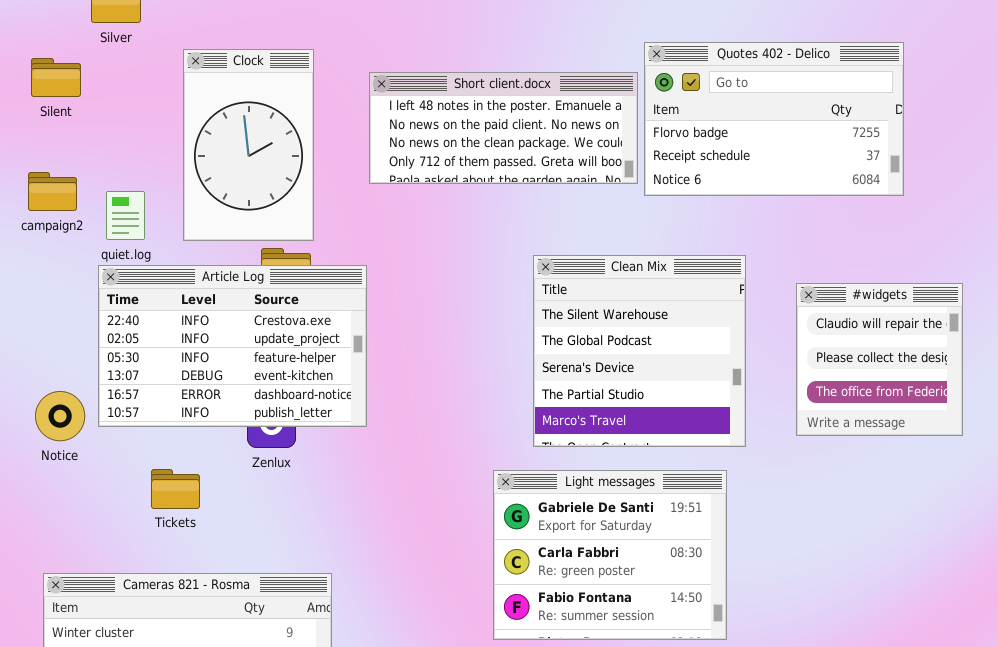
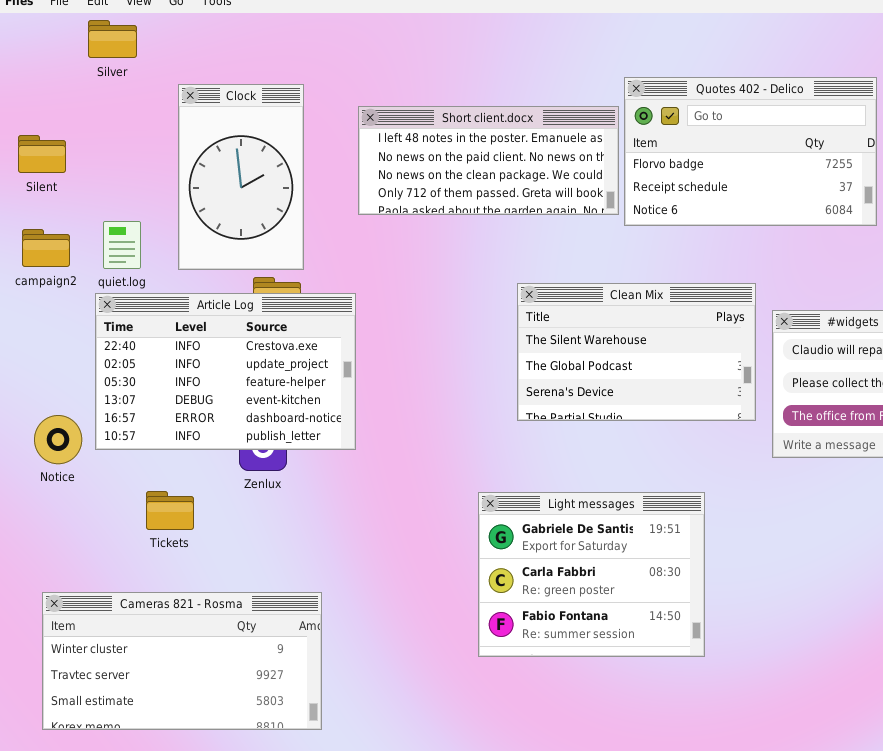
Silent: [31,58,81,97] -> [18,135,66,173], moved
campaign2: [28,172,77,211] -> [22,229,70,267], moved
Clean Mix: [533,255,746,447] -> [517,283,756,421], resized

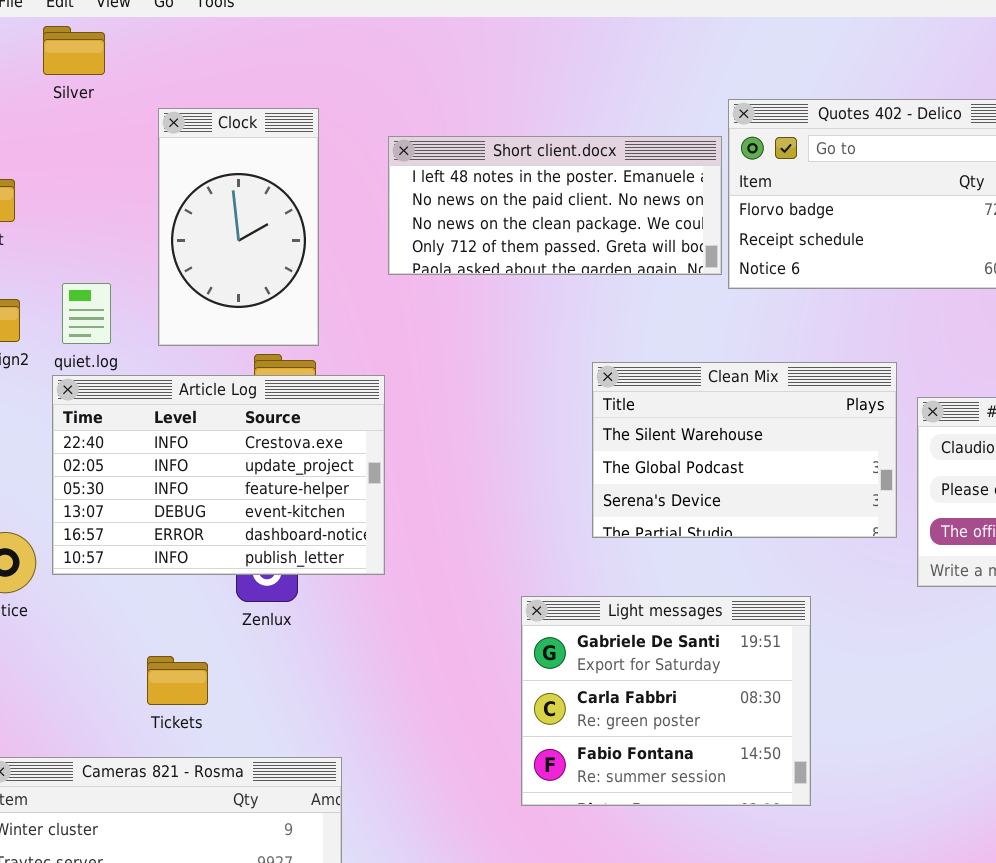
Tickets: [146,491,194,530] -> [147,656,208,705], moved
Light messages: [478,492,705,657] -> [521,596,811,806], moved

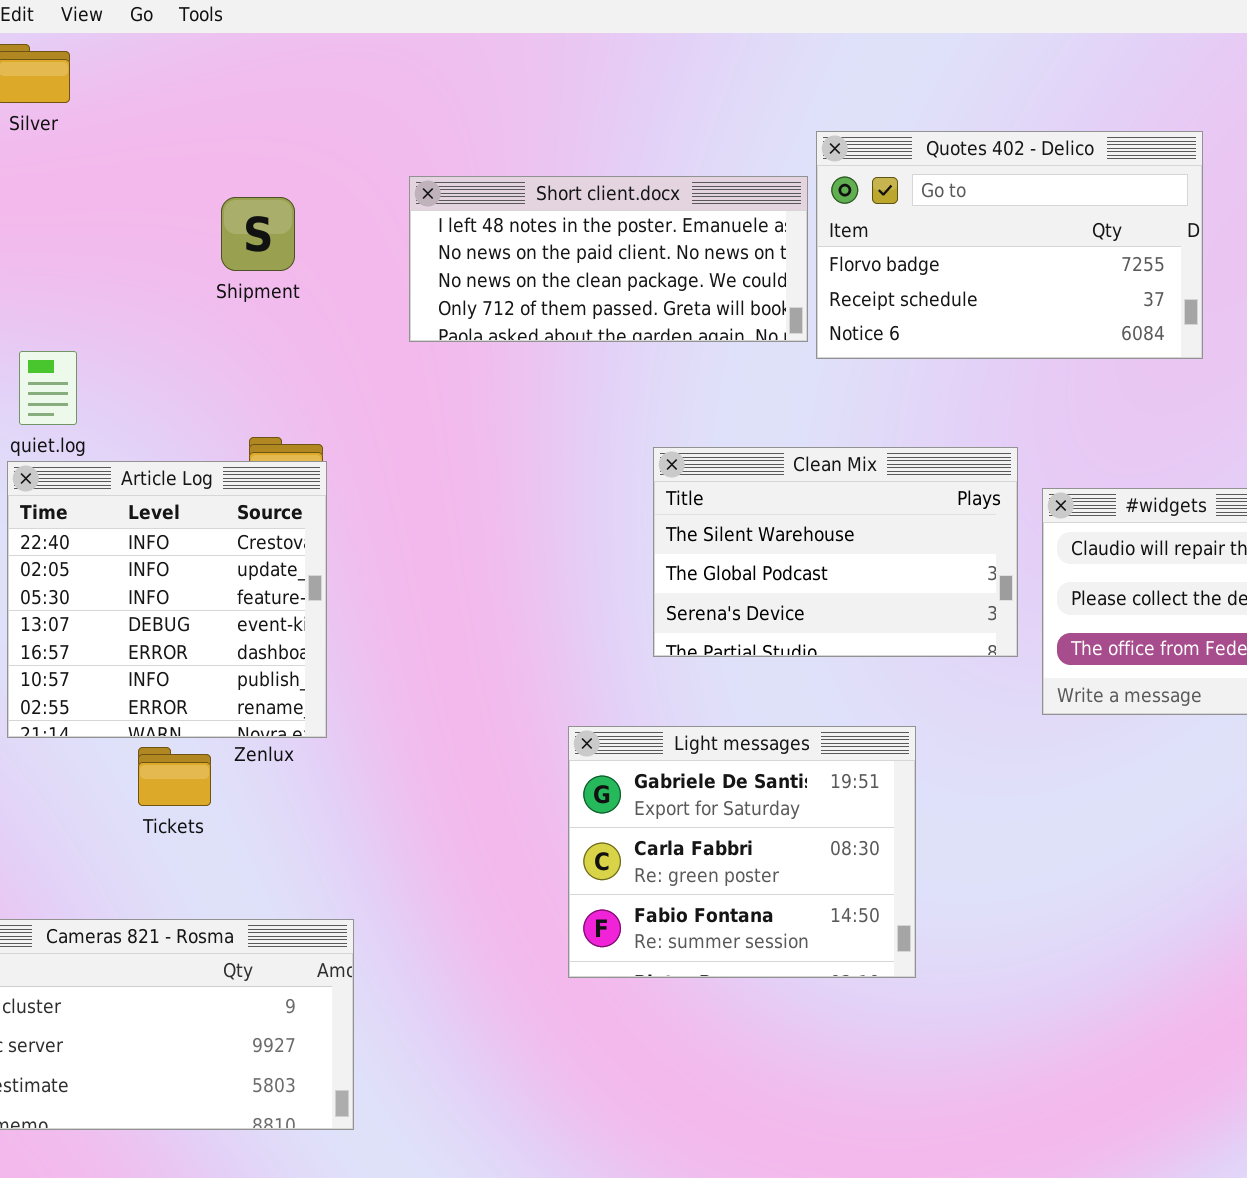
Clock: [158,108,319,346] -> none, closed
Article Log: [52,375,385,575] -> [7,461,327,738], resized
Tickets: [147,656,208,705] -> [138,747,211,806], moved

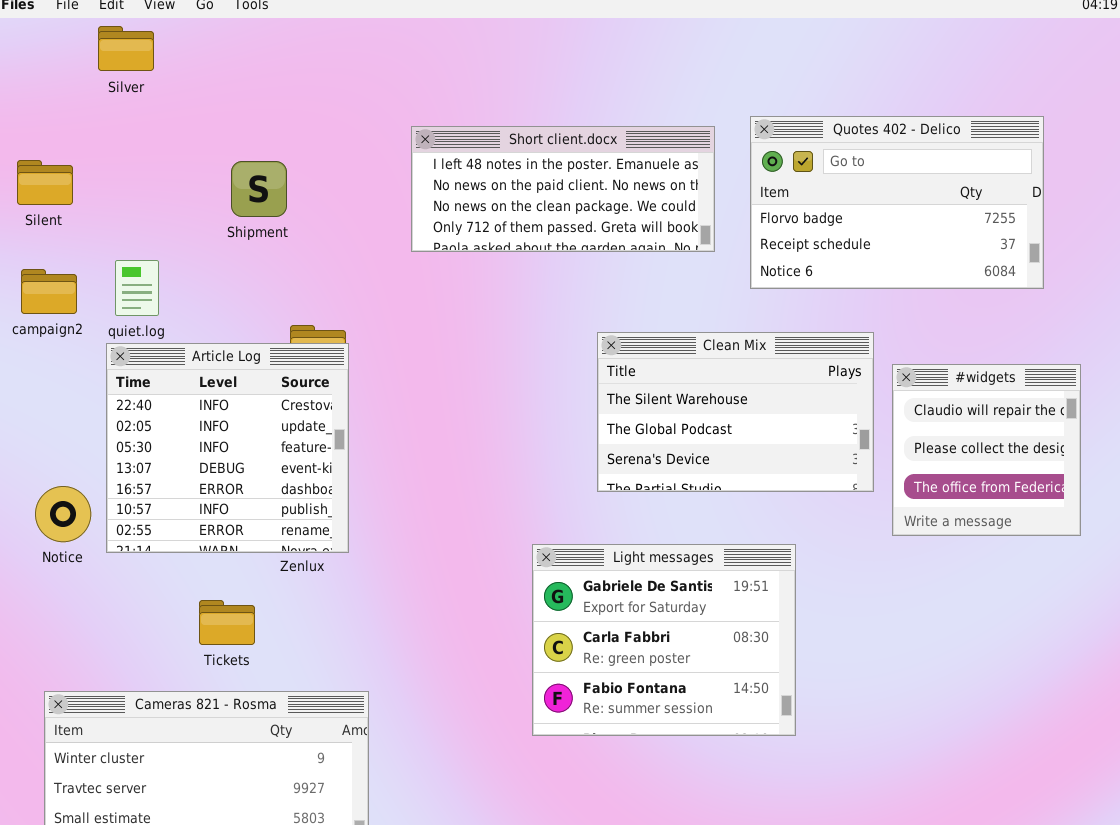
Quotes 402 - Delico: [816,131,1203,359] -> [750,116,1044,289], moved
Shipment: [221,197,295,271] -> [231,161,287,217], moved
Tickets: [138,747,211,806] -> [199,600,255,645], moved

